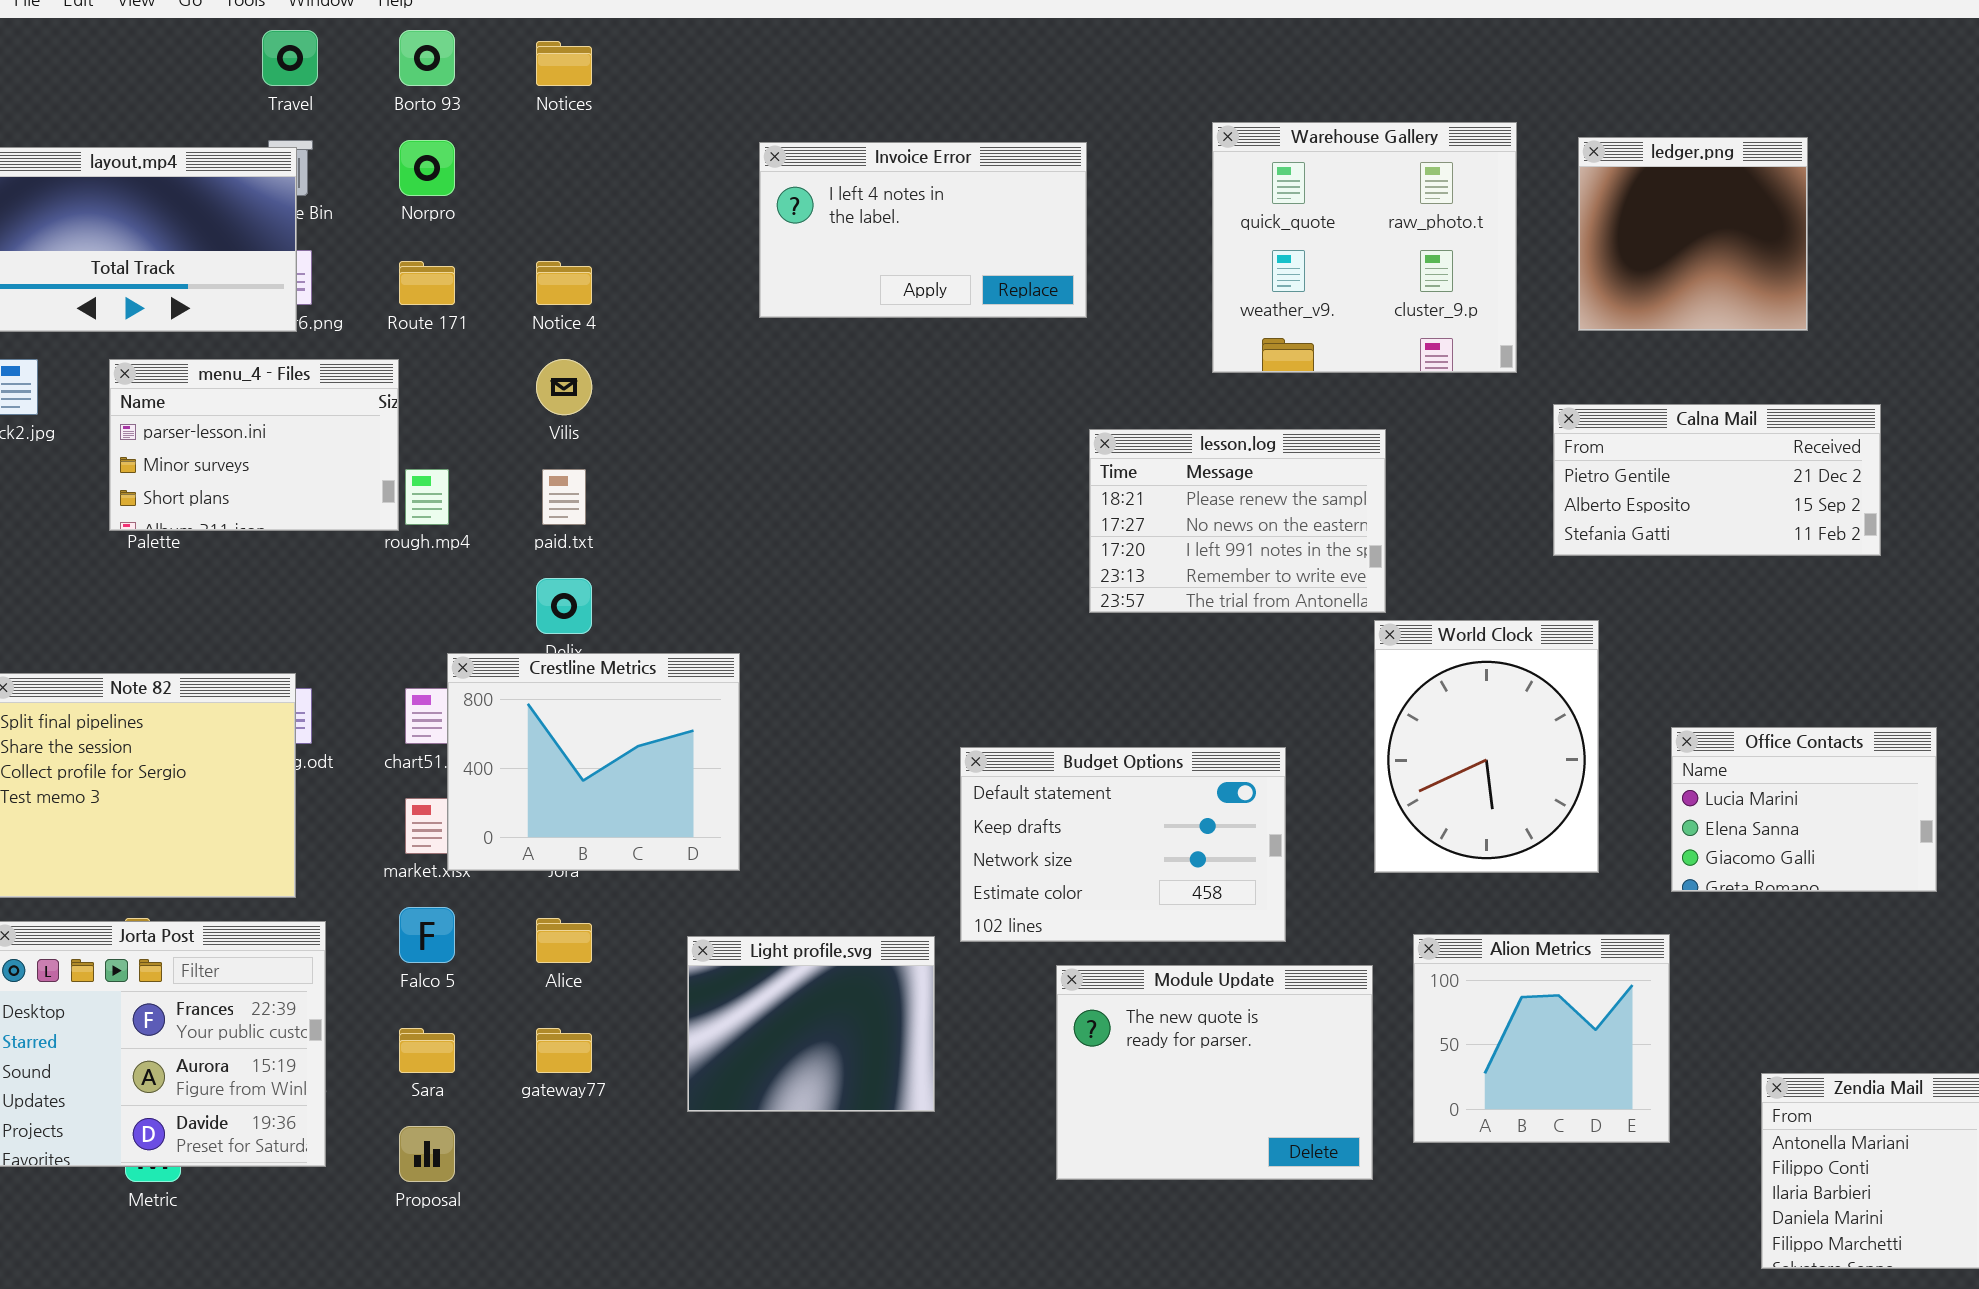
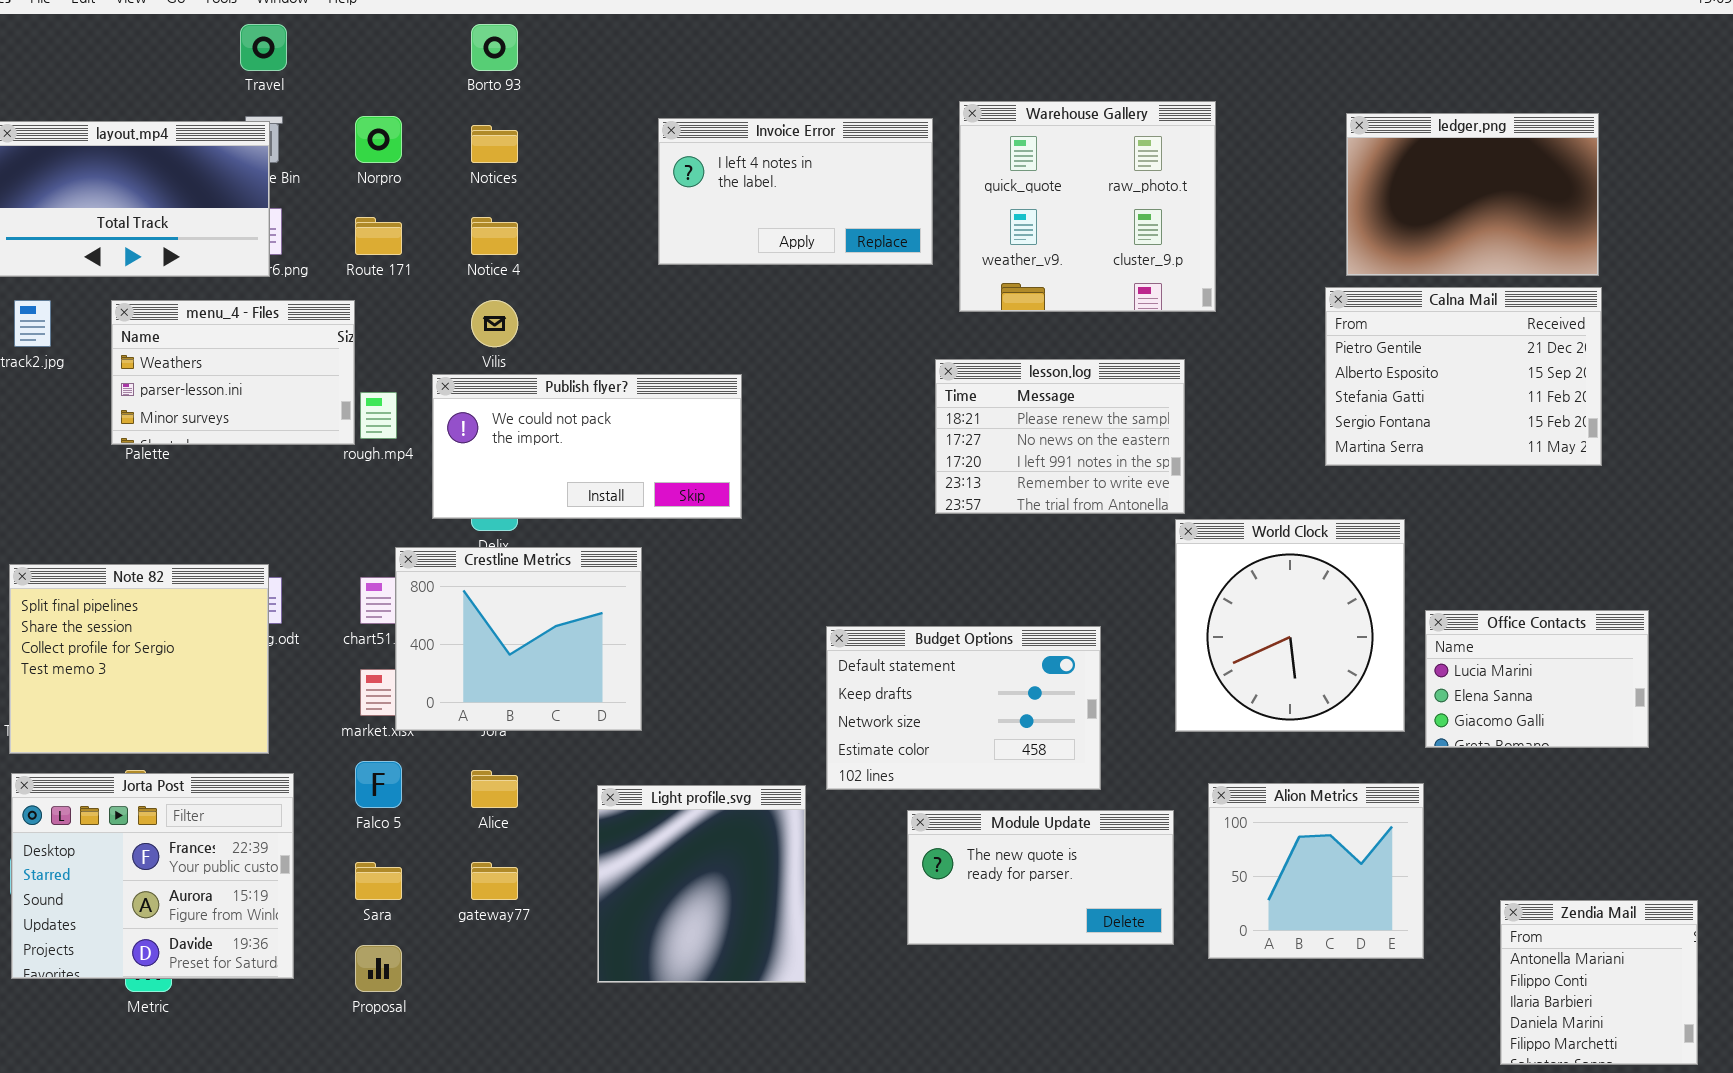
Borto 93: [399,30,455,86] -> [471,24,518,71], moved
Notices: [536,41,592,86] -> [471,125,518,163], moved
Warehouse Gallery: [1212,122,1517,373] -> [959,101,1216,312], moved
ledger.png: [1578,137,1808,331] -> [1346,113,1599,276], resized
menu_4 - Files: [109,359,399,531] -> [111,300,355,445], scrolled up 1 row
Calna Mail: [1553,404,1881,556] -> [1325,287,1602,466], resized
Publish flyer?: none -> [432,374,742,519], opened
World Clock: [1374,620,1599,873] -> [1175,519,1405,732], resized
Light profile.svg: [687,936,935,1112] -> [597,785,806,983], resized
Module Update: [1056,965,1373,1180] -> [907,810,1174,945], resized

